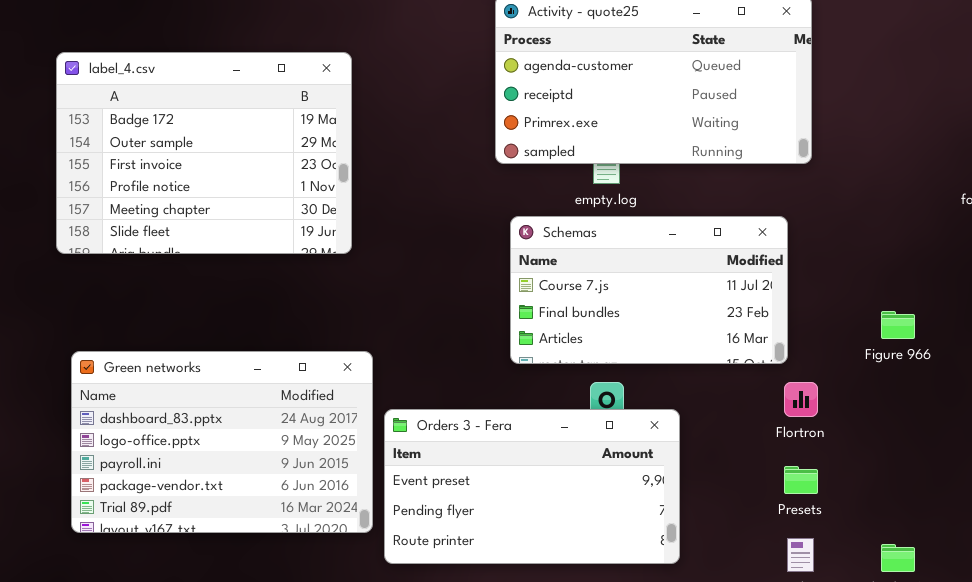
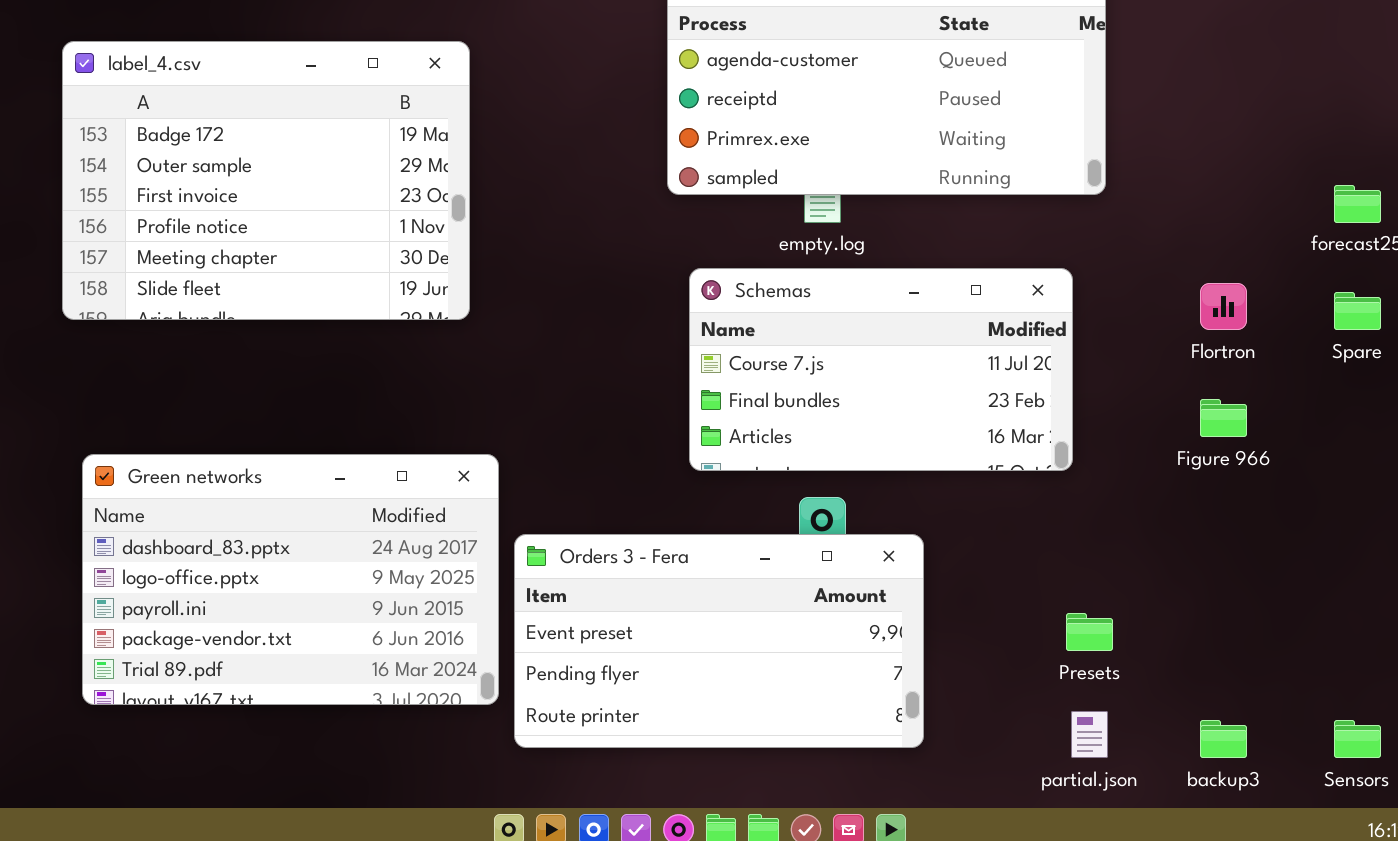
Flortron: [784,382,818,417] -> [1200,283,1247,330], moved

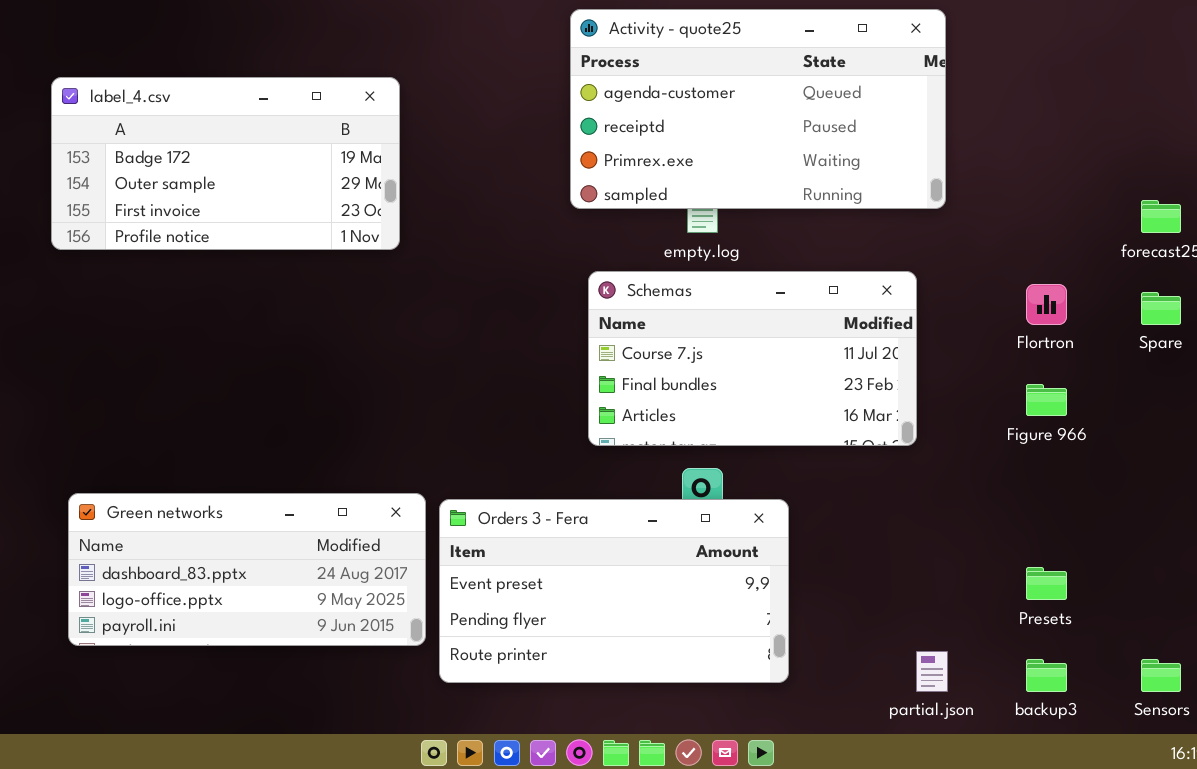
label_4.csv: [62,41,470,320] -> [51,77,400,250], resized
Green networks: [82,454,499,705] -> [68,493,426,646], resized
Presets: [1066,613,1113,651] -> [1026,567,1067,600], moved

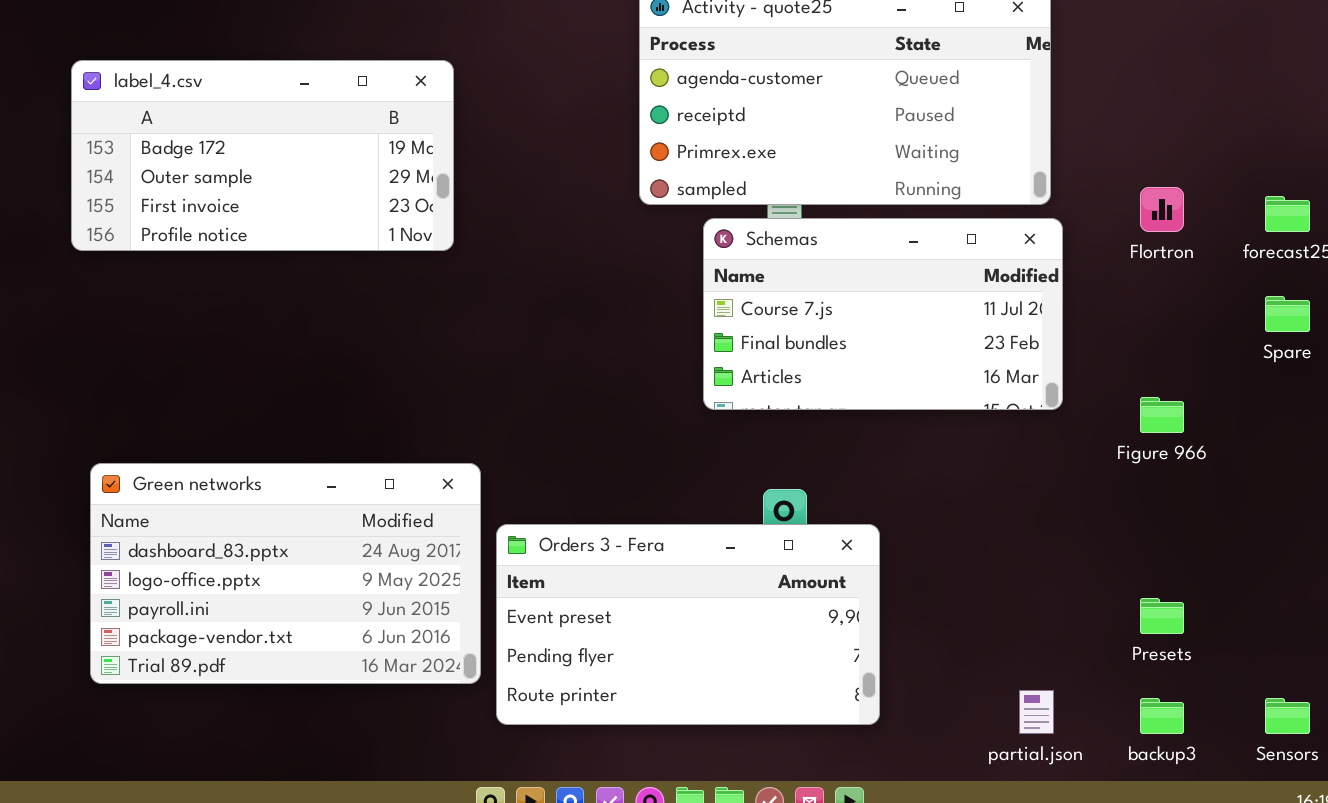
Schemas: [588,271,917,446] -> [703,218,1063,410], moved
Flortron: [1026,284,1067,325] -> [1140,187,1184,232], moved
Green networks: [68,493,426,646] -> [90,463,481,684], resized

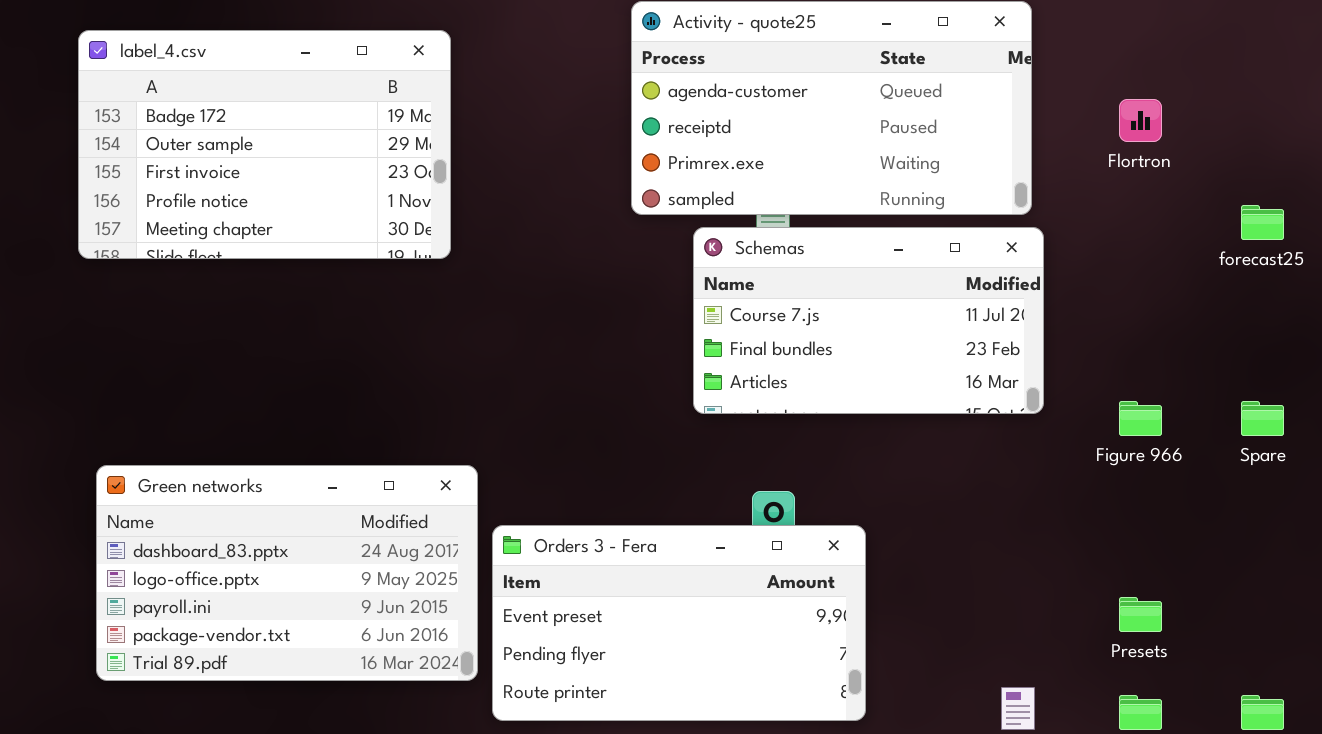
label_4.csv: [71,60,454,251] -> [78,30,451,259], resized
Flortron: [1140,187,1184,232] -> [1119,99,1162,142], moved
Spare: [1265,296,1310,332] -> [1241,401,1284,436], moved

